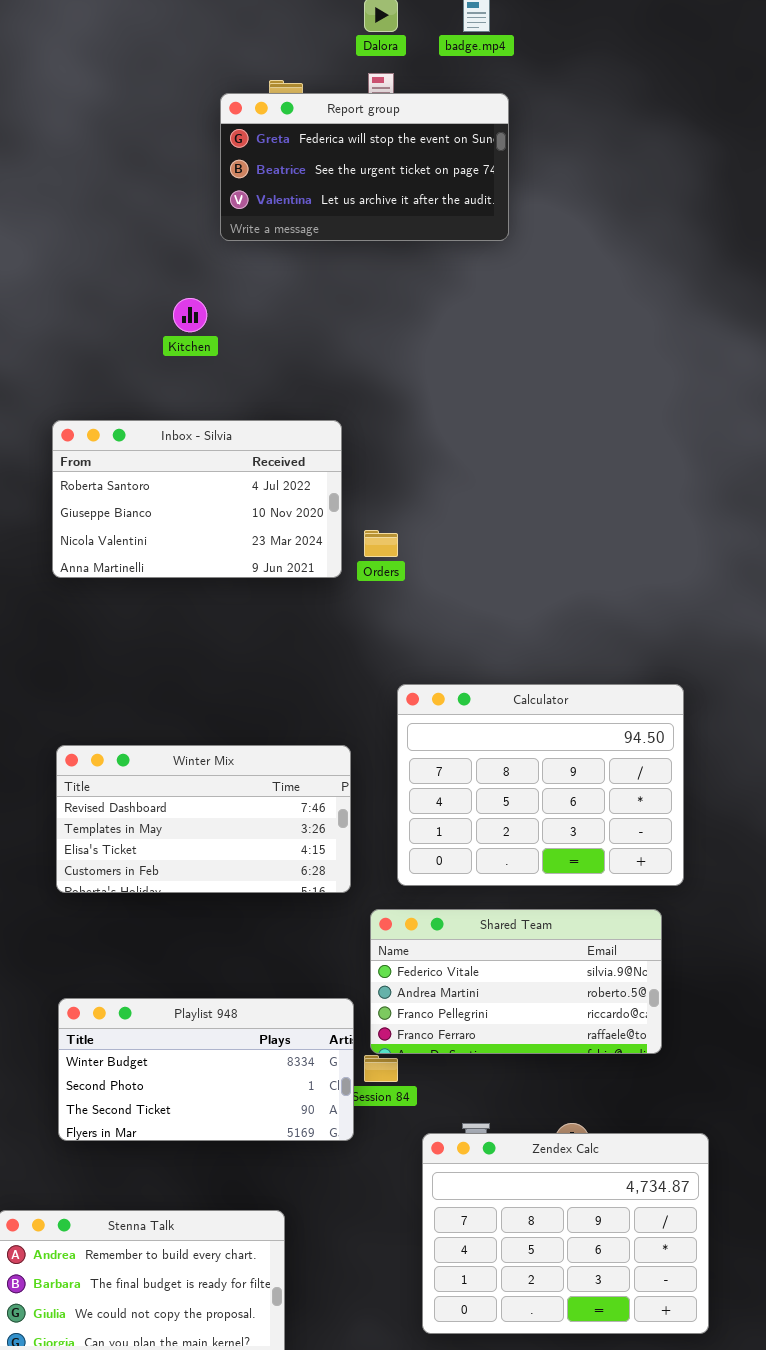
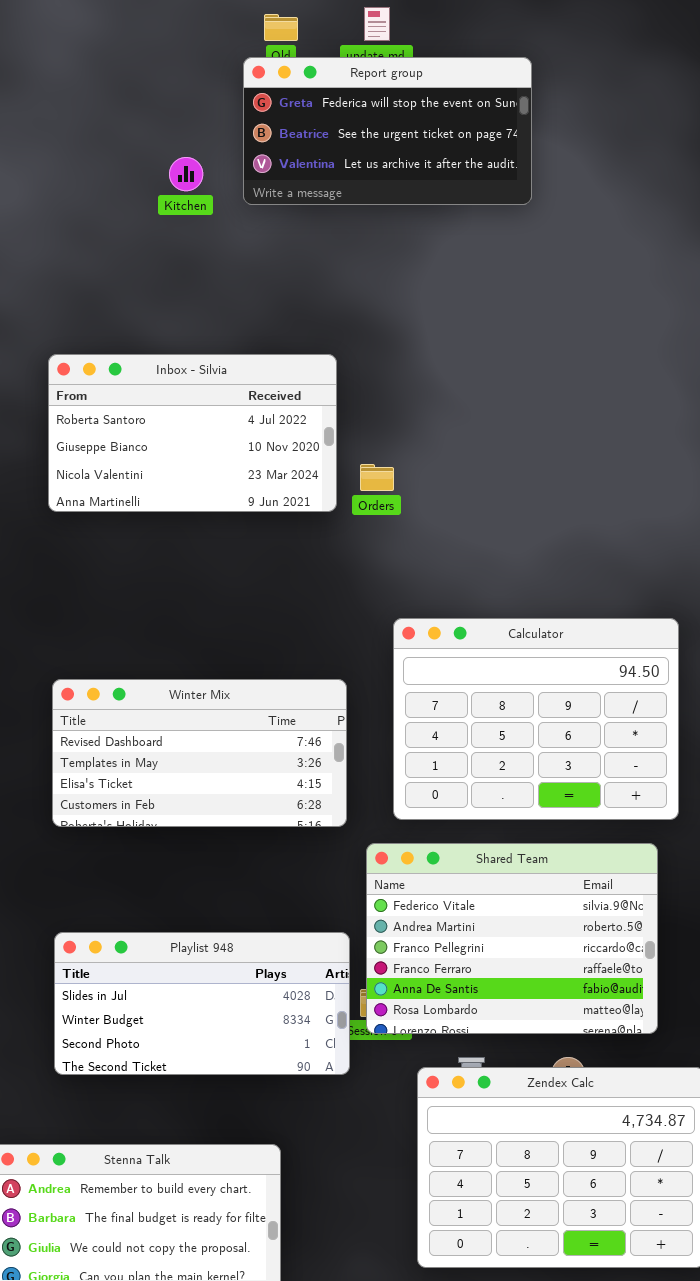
Report group: [220,93,509,241] -> [243,57,532,205], moved
Kitchen: [173,298,207,332] -> [169,157,203,191], moved
Shared Team: [370,909,662,1054] -> [366,843,658,1034], resized
Playlist 948: [58,998,354,1141] -> [54,932,350,1075], scrolled up 1 row

